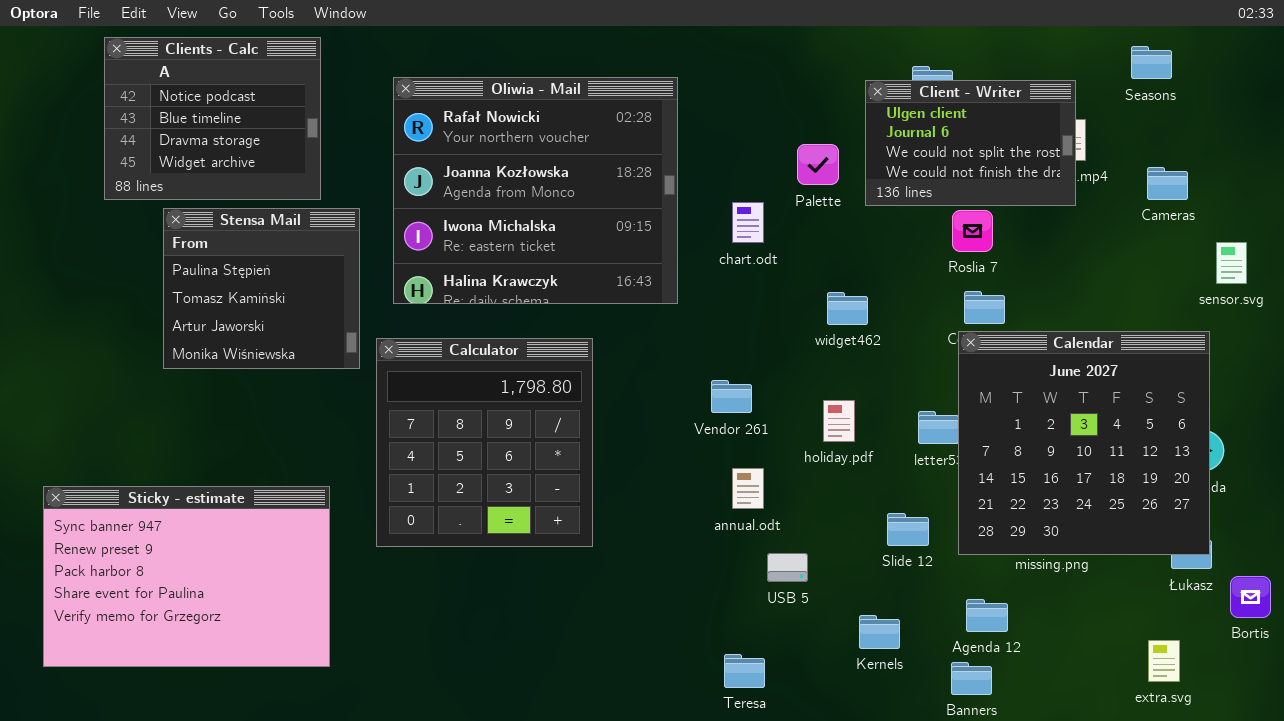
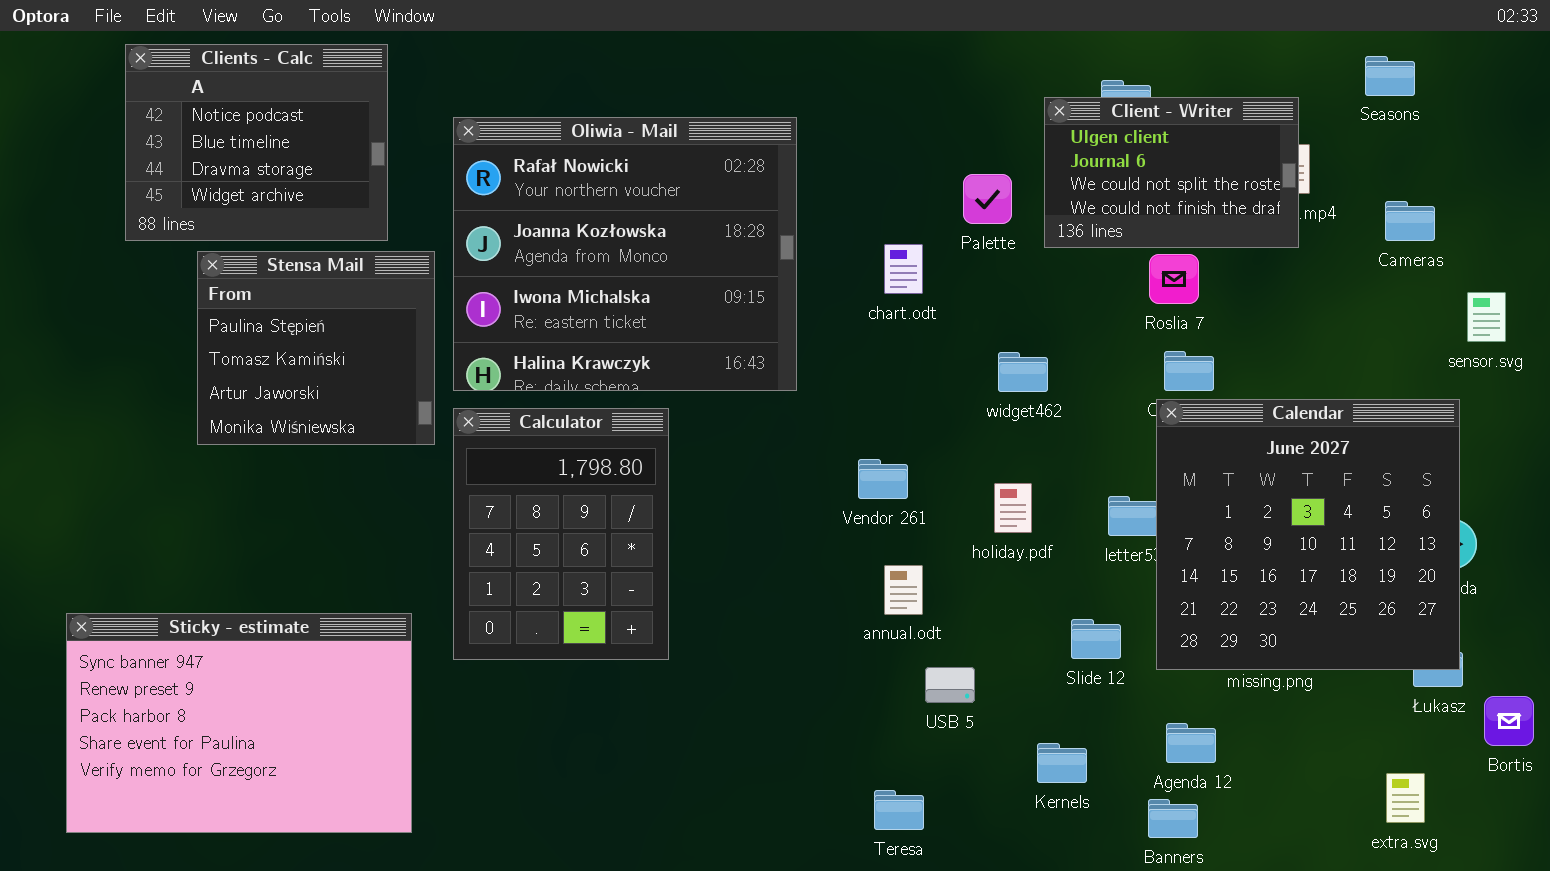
Oliwia - Mail: [393,77,678,304] -> [453,117,797,391], moved
Calculator: [376,338,593,547] -> [453,408,669,660], resized
Sticky - estimate: [43,486,330,667] -> [66,613,412,833], moved

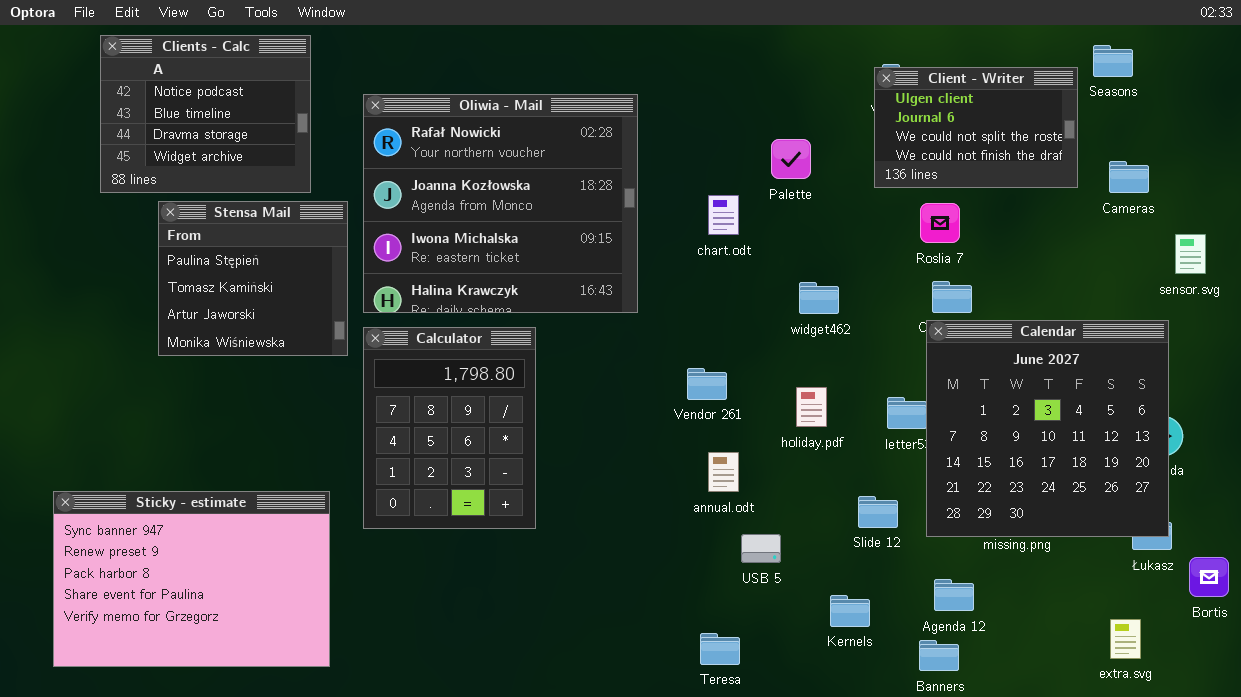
Client - Writer: [1044,97,1299,248] -> [874,67,1078,188], moved

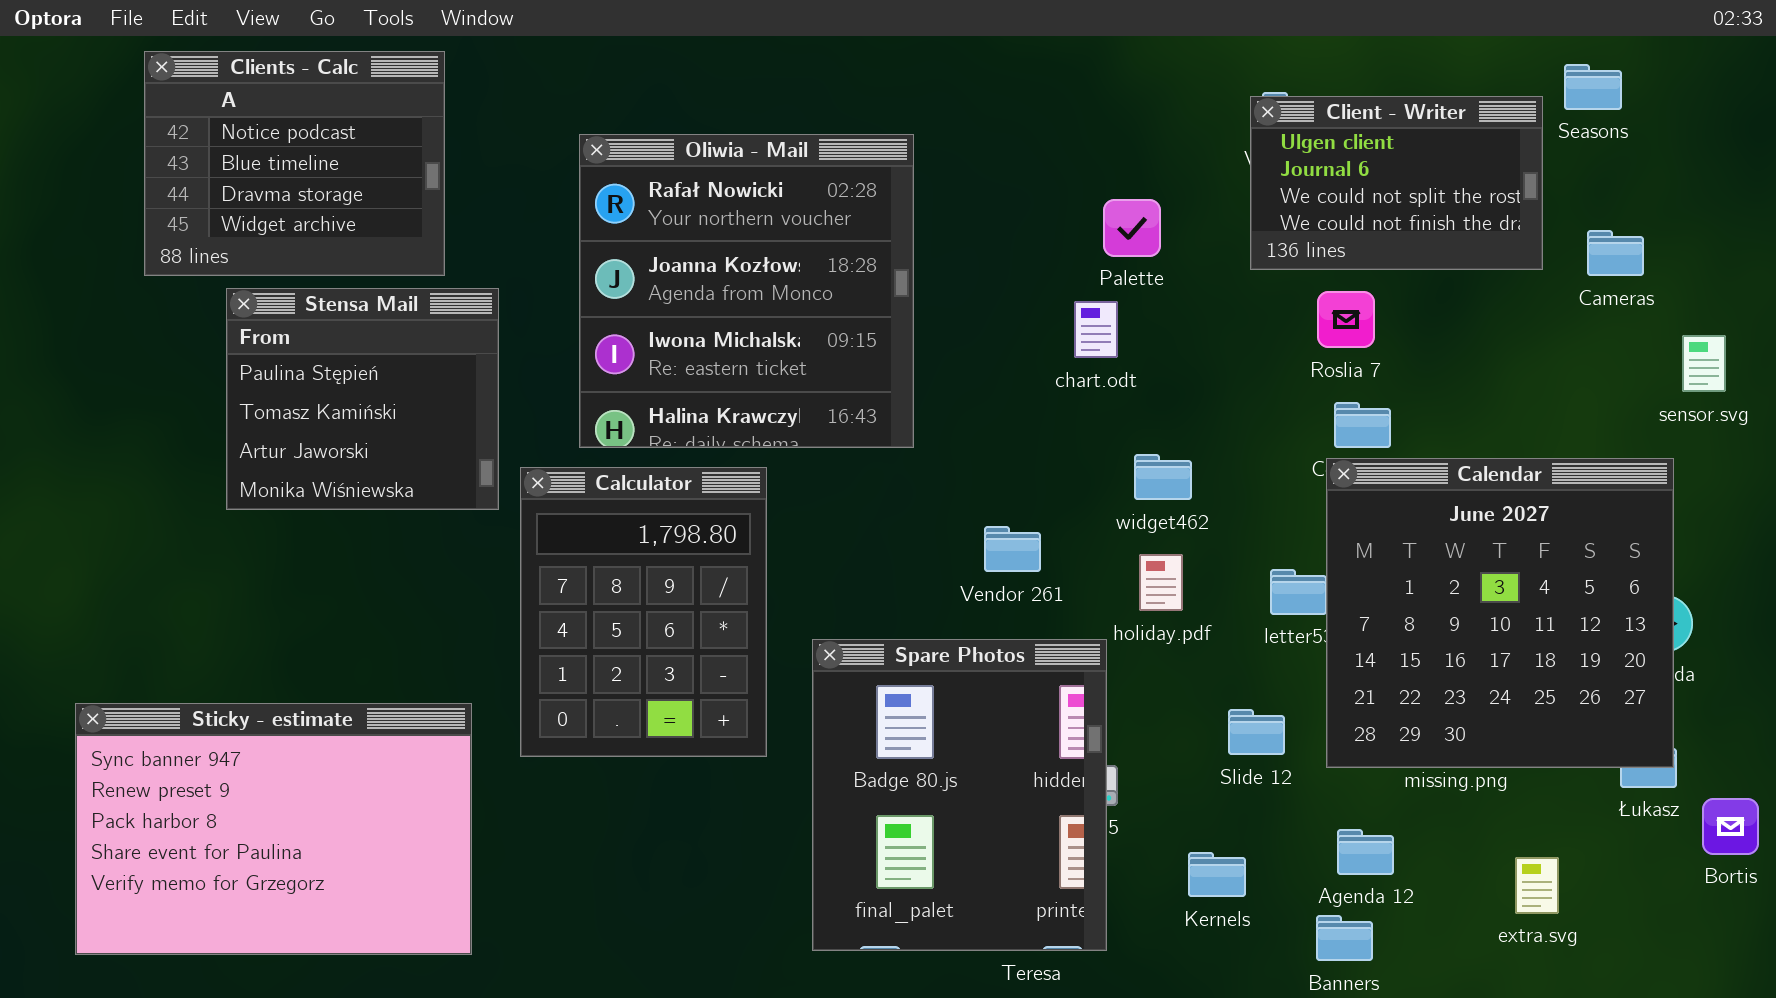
Oliwia - Mail: [363,94,638,313] -> [579,134,914,448], resized
chart.odt: [708,195,739,235] -> [1074,301,1118,358], moved
widget462: [799,282,839,314] -> [1134,454,1192,500], moved
Spare Photos: none -> [812,639,1107,951], opened
extra.svg: [1110,619,1141,659] -> [1515,857,1559,914], moved

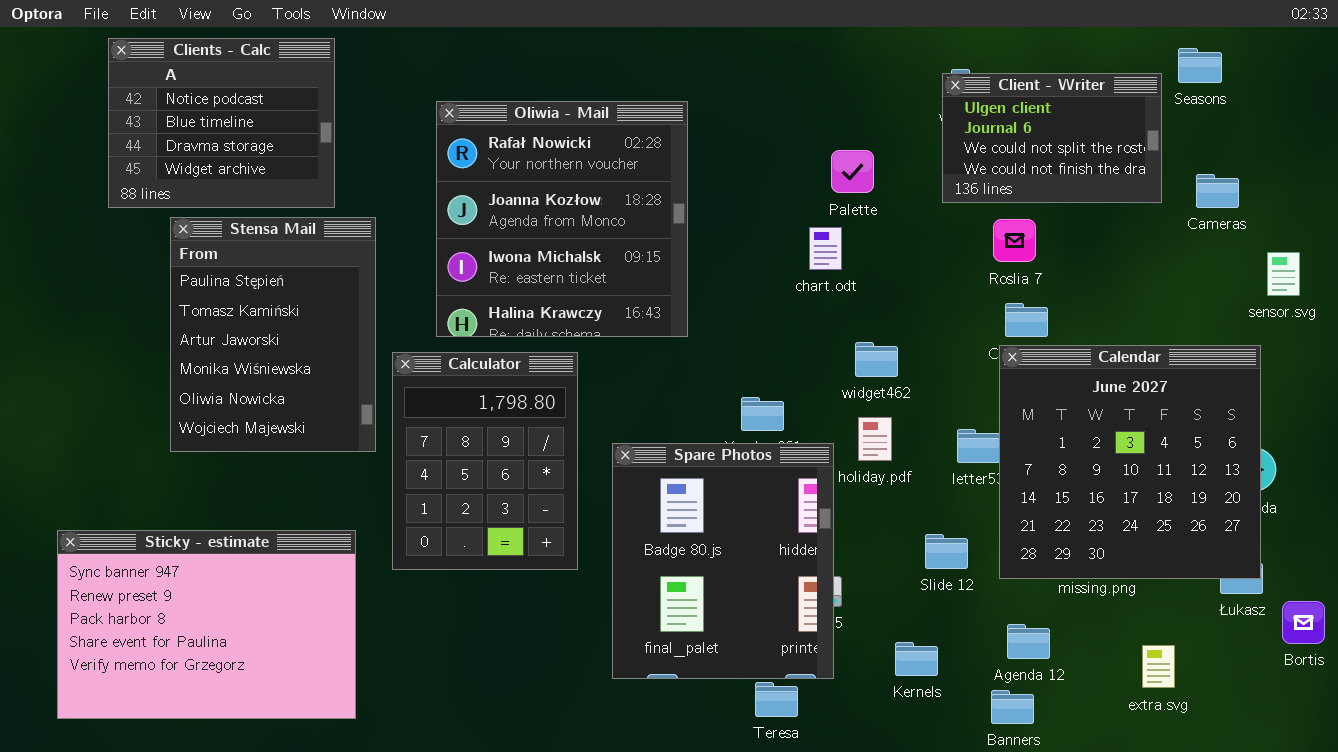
Stensa Mail: [226,288,499,510] -> [170,217,376,452], resized
Spare Photos: [812,639,1107,951] -> [612,443,834,679], moved

